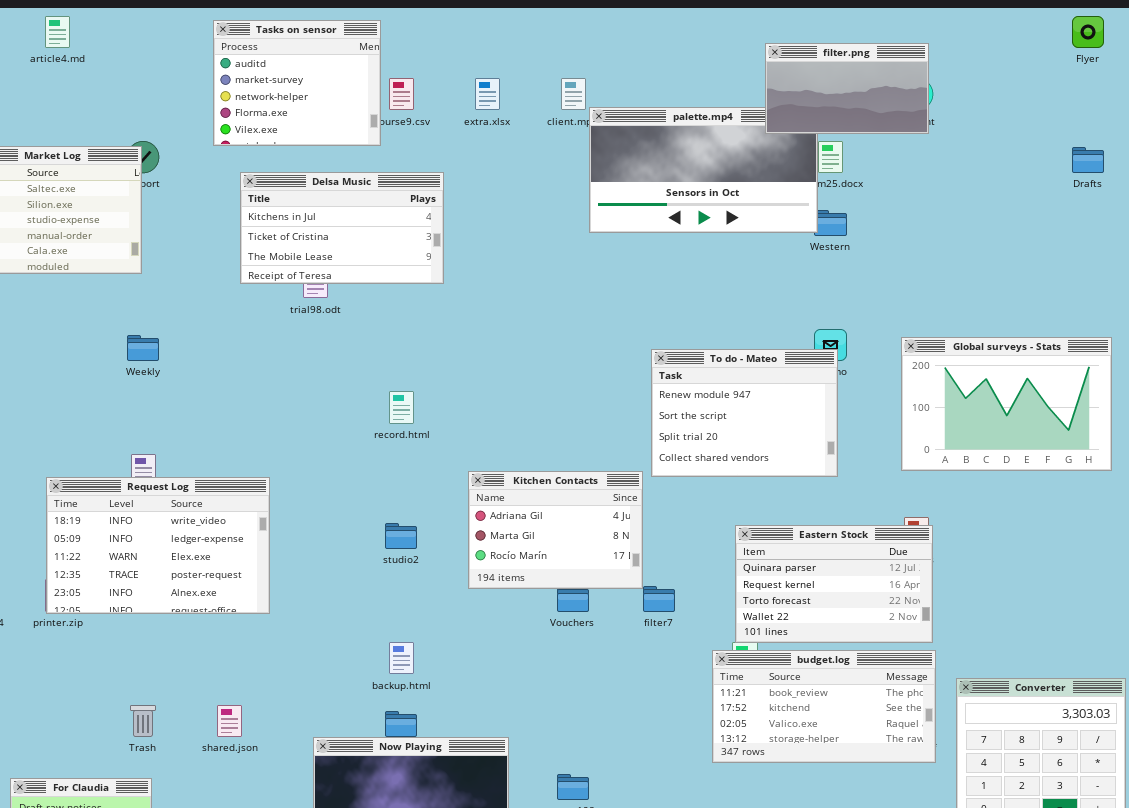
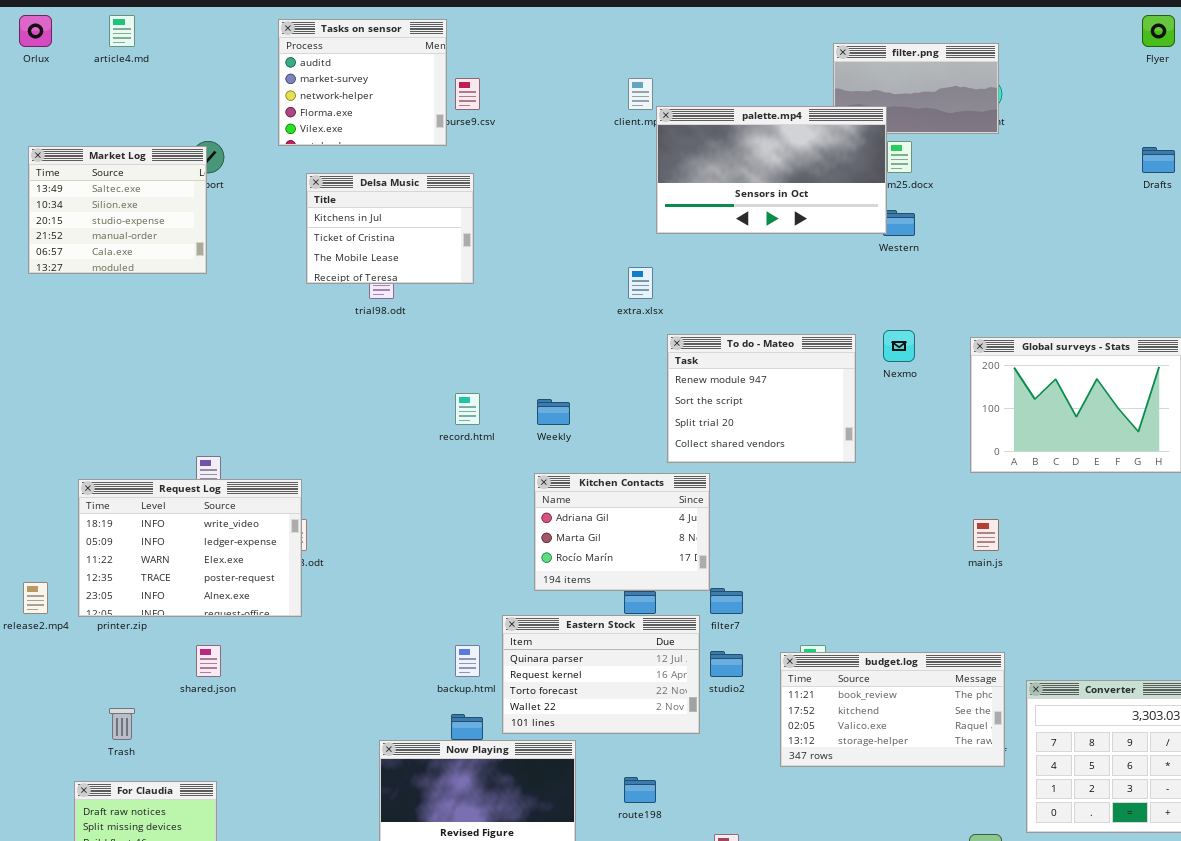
extra.xlsx: [475,78,500,110] -> [628,267,653,299], moved
palette.mp4: [589,107,818,233] -> [656,106,887,234], raised
Delsa Music: [240,172,444,284] -> [306,173,474,284], resized
Weekly: [127,335,159,361] -> [537,399,570,425], moved
To do - Mateo: [651,349,838,477] -> [667,334,856,463], moved
Request Log: [46,477,270,614] -> [78,479,302,617], moved
studio2: [385,523,417,549] -> [710,651,743,677], moved
Eastern Stock: [735,525,933,643] -> [502,615,700,734], moved
Trash: [130,705,156,737] -> [109,708,135,740], moved
shared.json: [217,705,242,737] -> [196,645,221,677], moved

